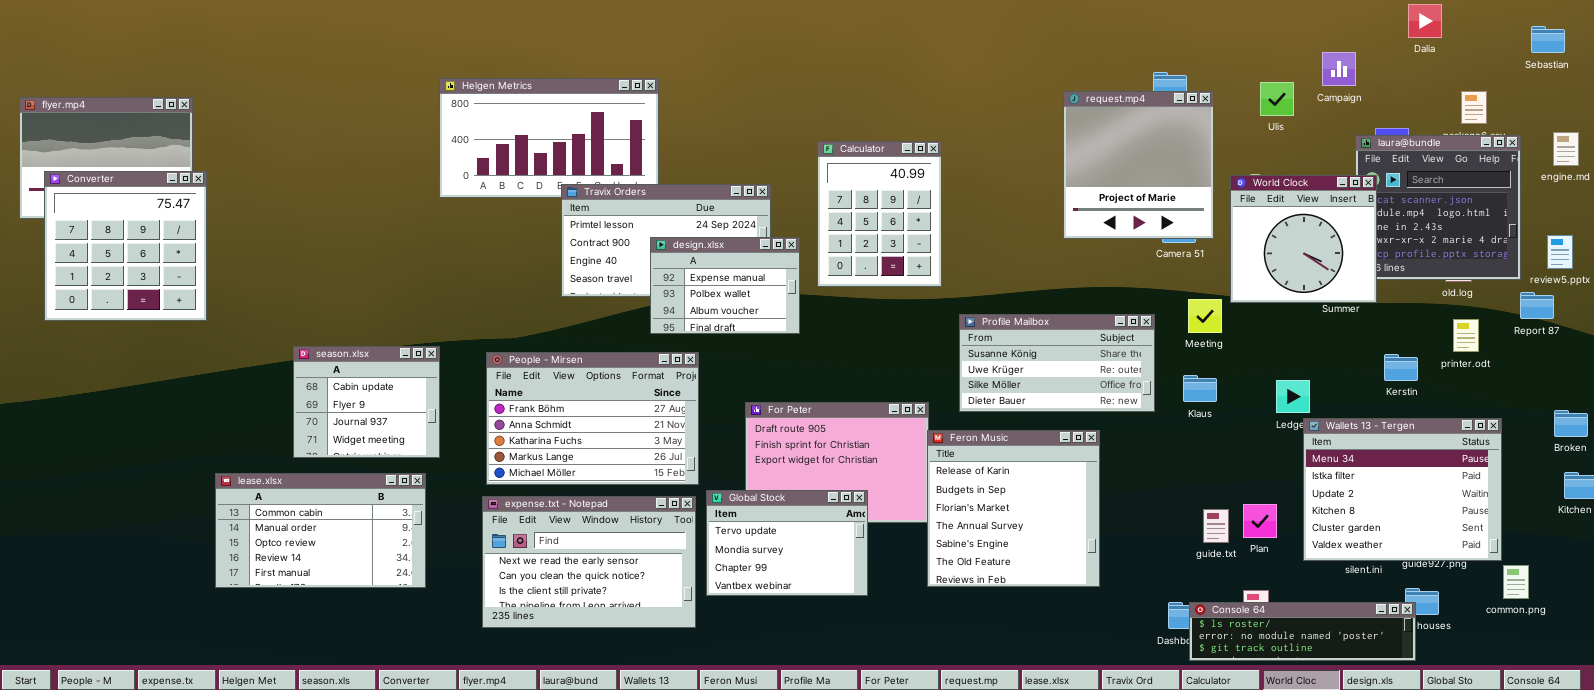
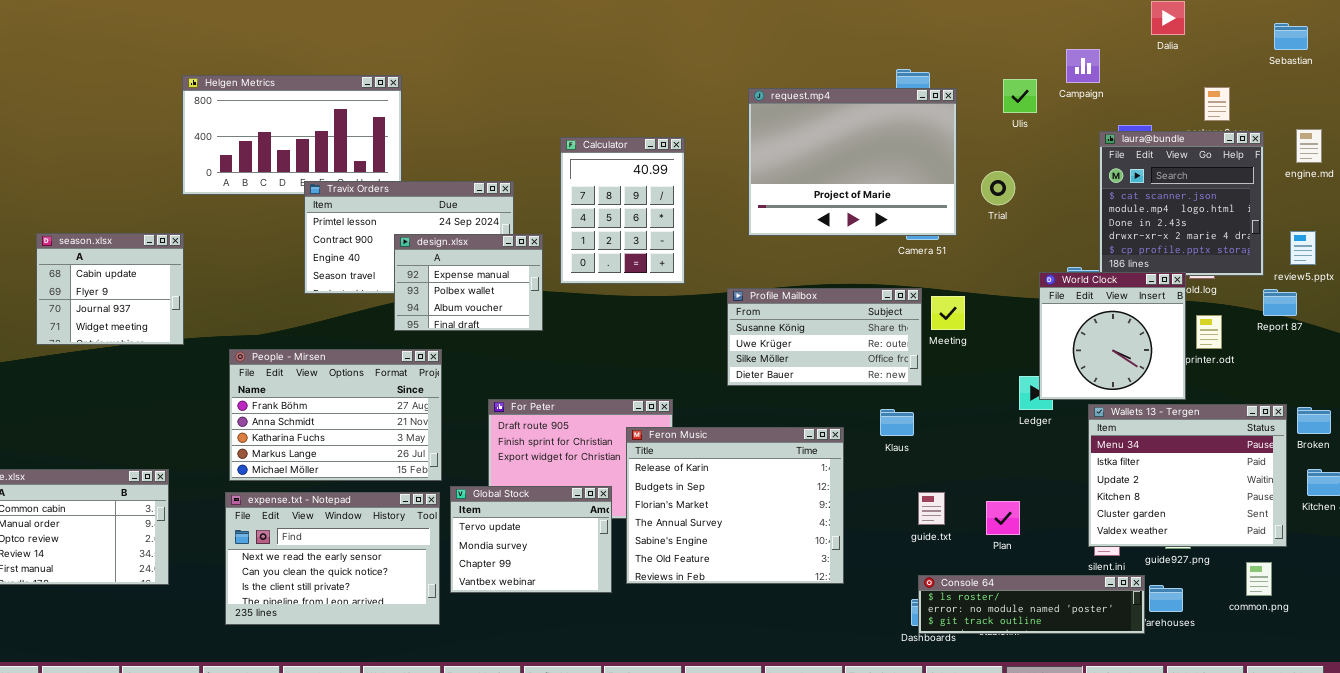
request.mp4: [1063,91,1214,239] -> [748,88,957,236], resized
World Clock: [1230,175,1377,303] -> [1039,272,1186,400], moved
Profile Mailbox: [959,314,1155,412] -> [727,288,922,386], moved
season.xlsx: [293,346,440,458] -> [36,233,184,345], moved
Klaus: [1183,375,1217,402] -> [880,409,914,436], moved
Wallets 13 - Tergen: [1303,418,1502,561] -> [1088,404,1287,547], moved
Feron Music: [927,430,1100,587] -> [626,427,844,584], resized
guide.txt: [1203,509,1229,543] -> [918,492,945,525], moved
Console 64: [1189,602,1416,661] -> [918,575,1145,634], moved

